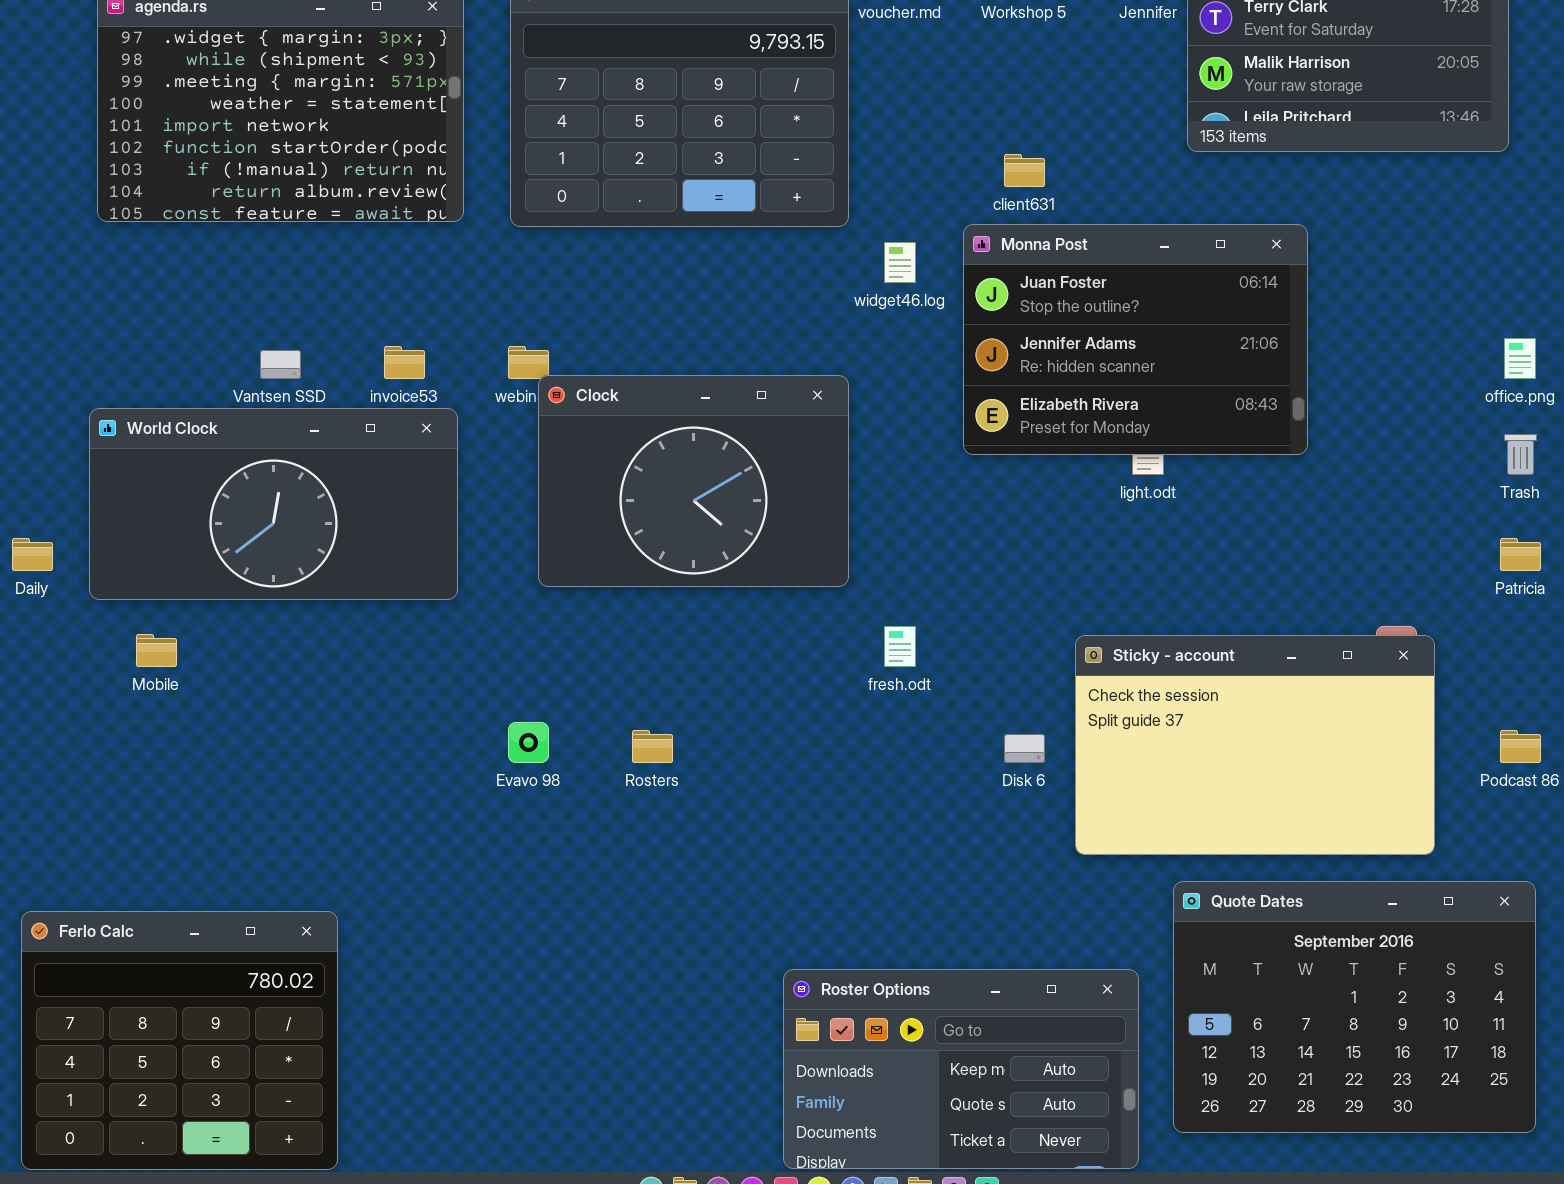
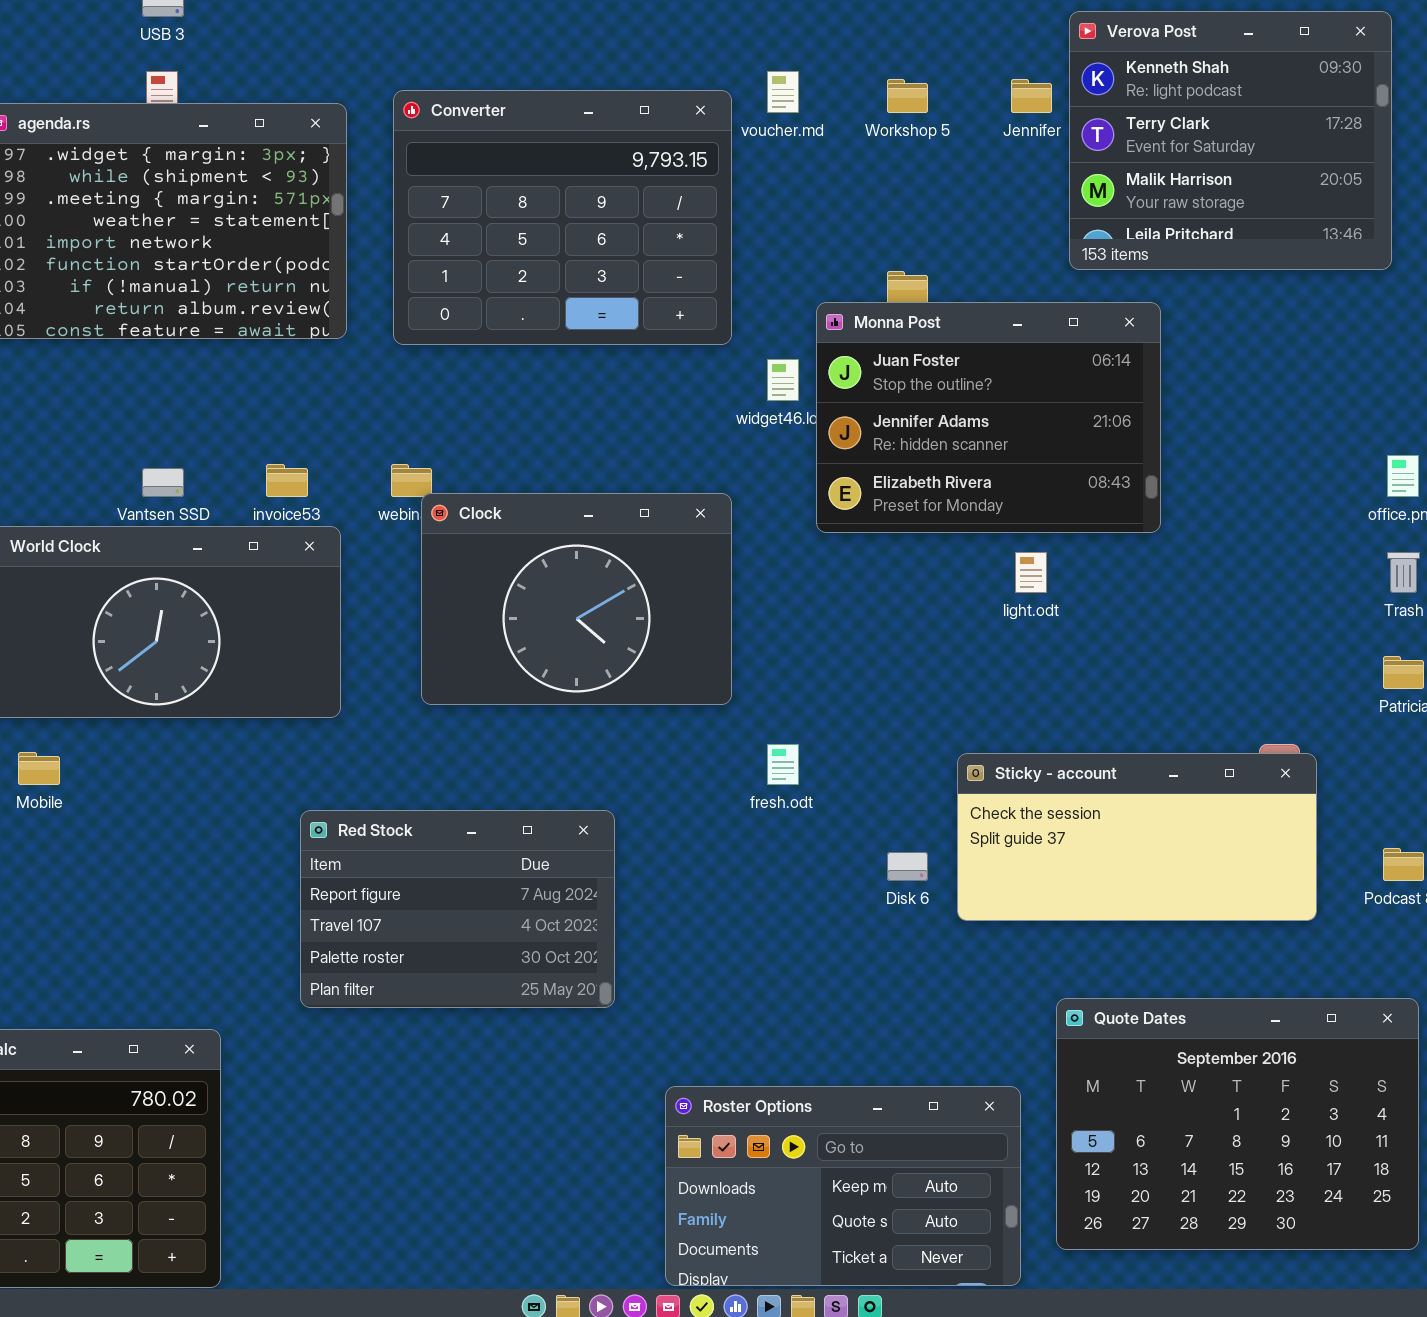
Monna Post: [963,224,1308,455] -> [816,302,1161,533], moved
Sticky - account: [1075,635,1435,855] -> [957,753,1317,921], resized
Red Stock: none -> [300,810,615,1008], opened

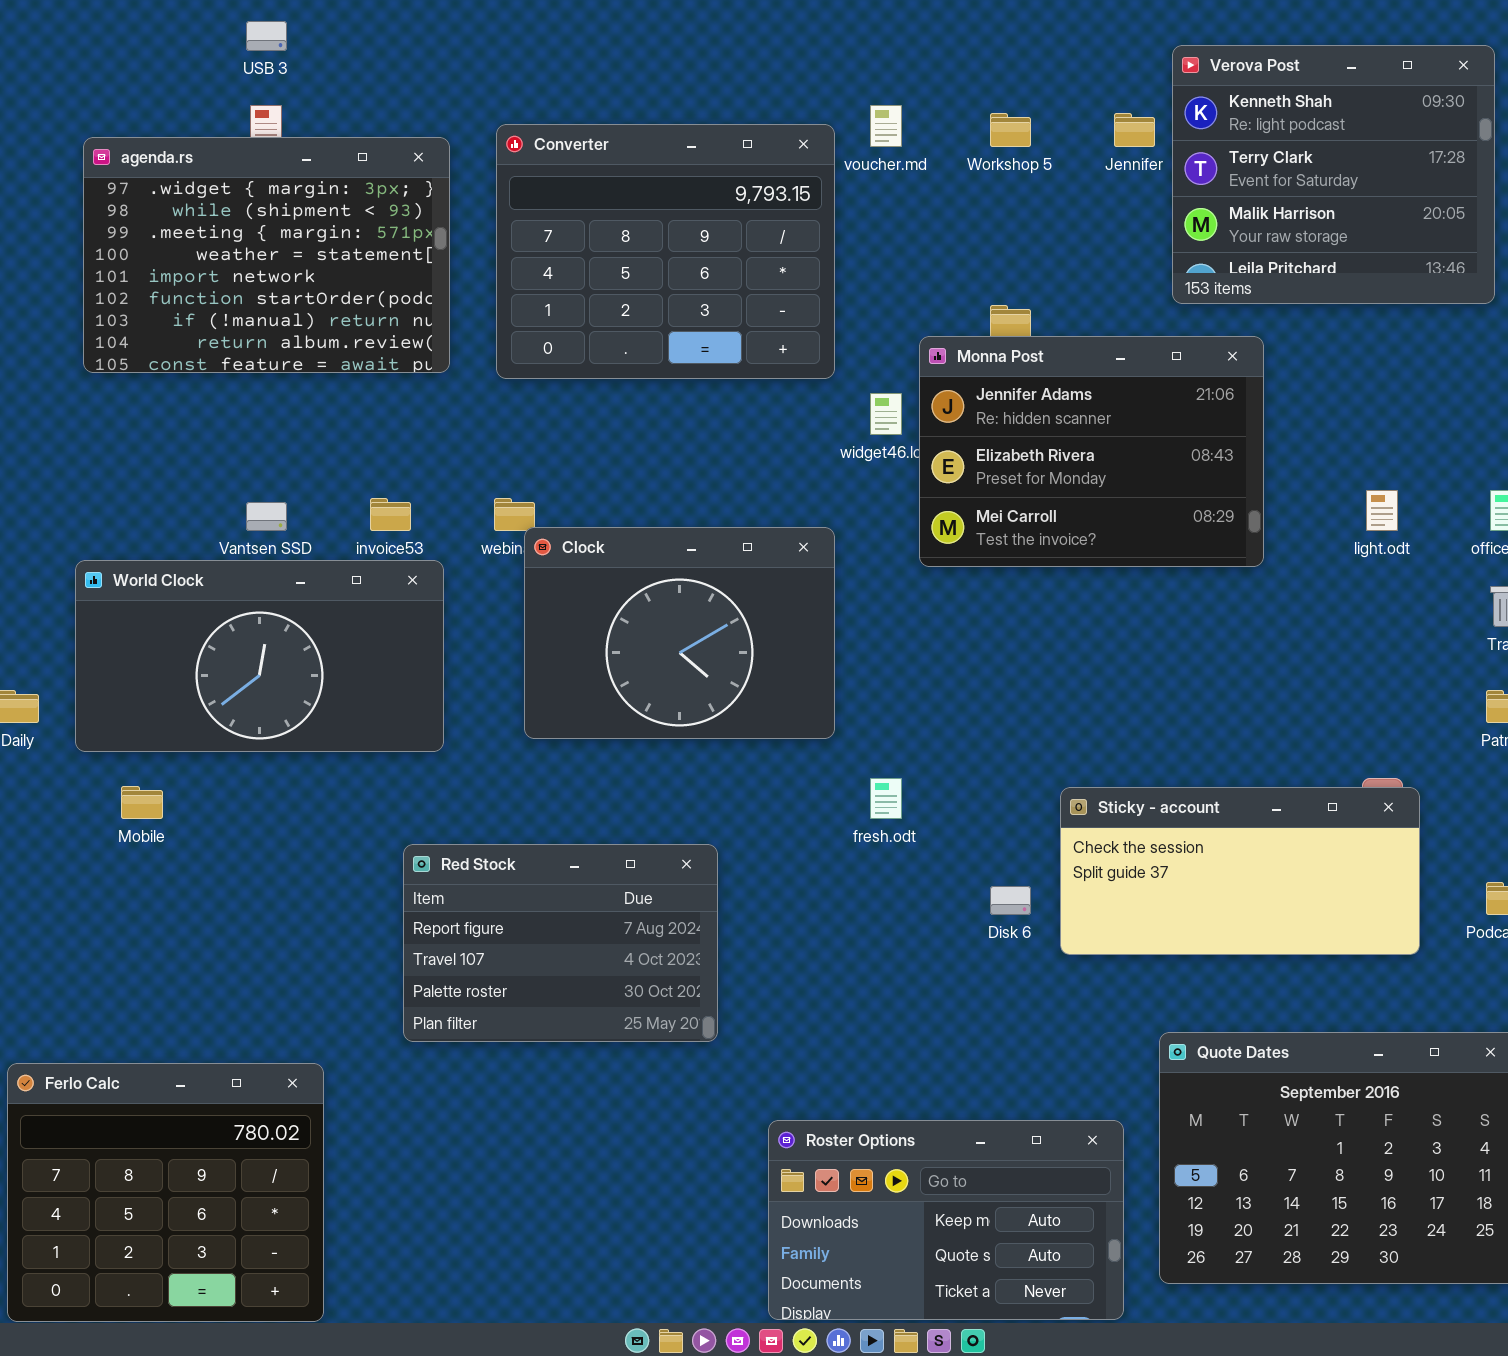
Monna Post: [816,302,1161,533] -> [919,336,1264,567], scrolled down 1 row
light.odt: [1015,552,1047,593] -> [1366,490,1398,531], moved

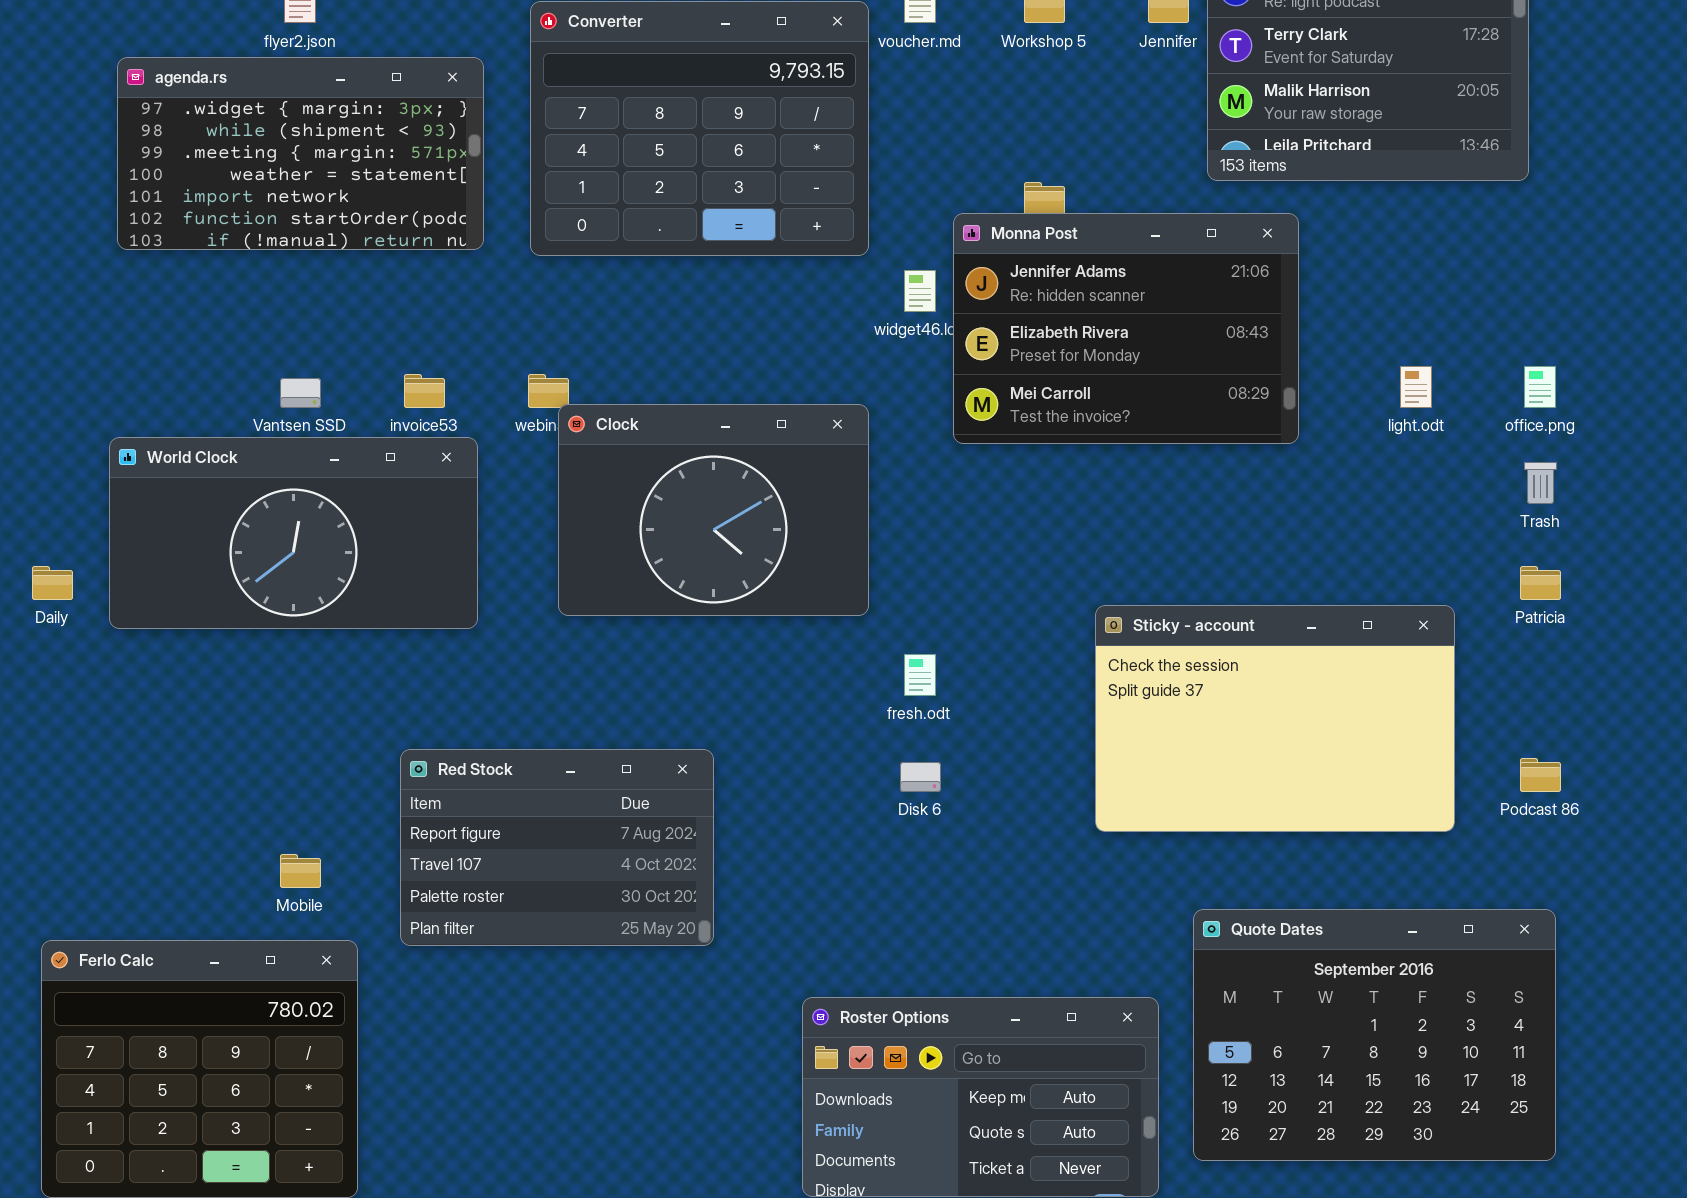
agenda.rs: [83,137,450,373] -> [117,57,484,250], resized
Mobile: [121,786,163,819] -> [280,854,321,888], moved
Sticky - account: [1060,787,1420,955] -> [1095,605,1455,832], resized
Red Stock: [403,844,718,1042] -> [400,749,714,946], moved
Disk 6: [990,886,1031,915] -> [900,762,941,792], moved

